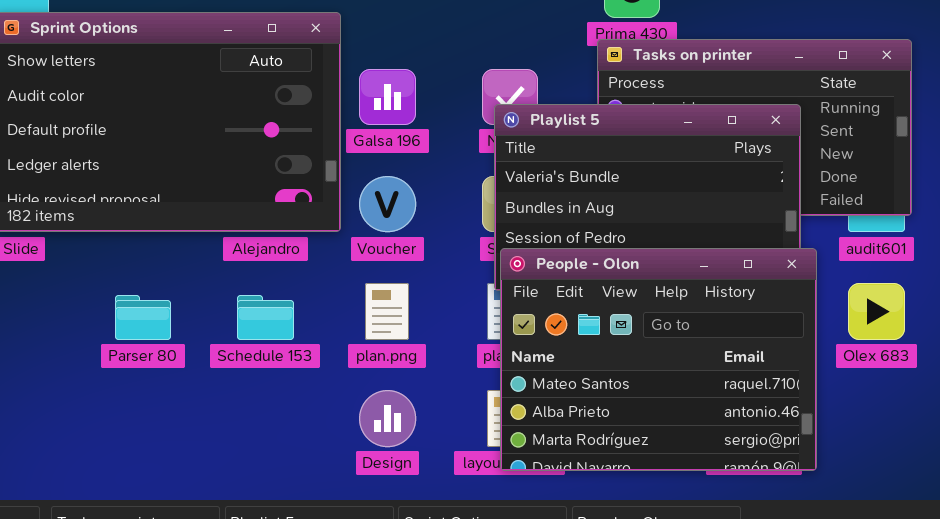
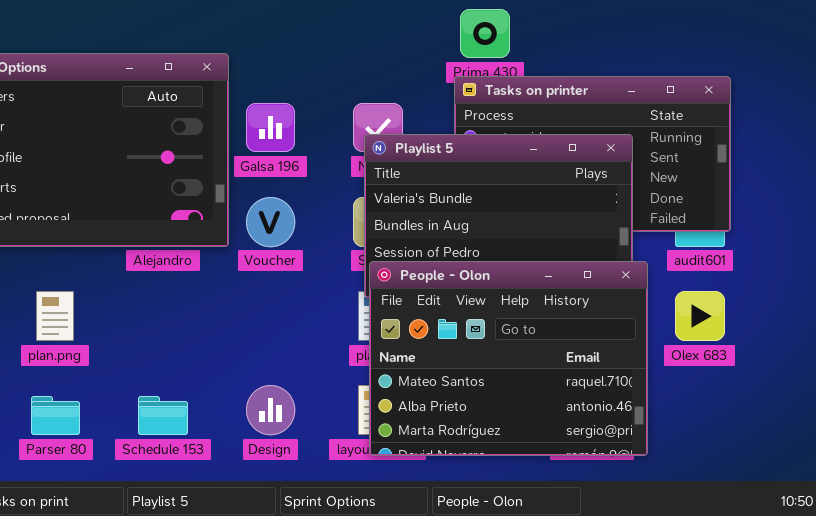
plan.png: [365,283,409,340] -> [36,291,74,341], moved
Parser 80: [115,295,171,340] -> [31,396,80,435], moved
Schedule 153: [237,295,294,340] -> [138,396,188,435], moved

